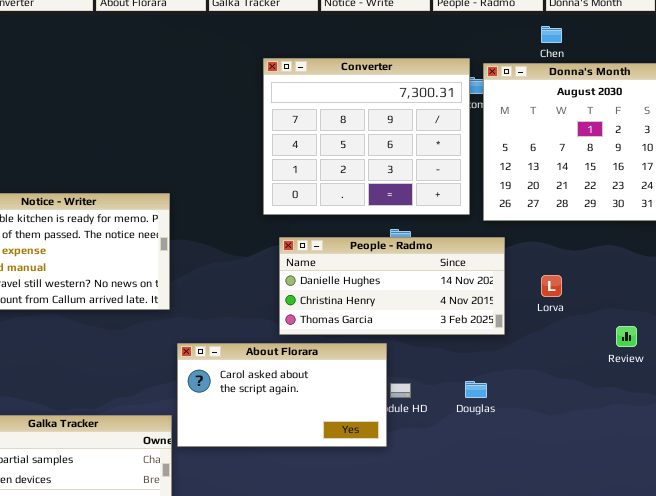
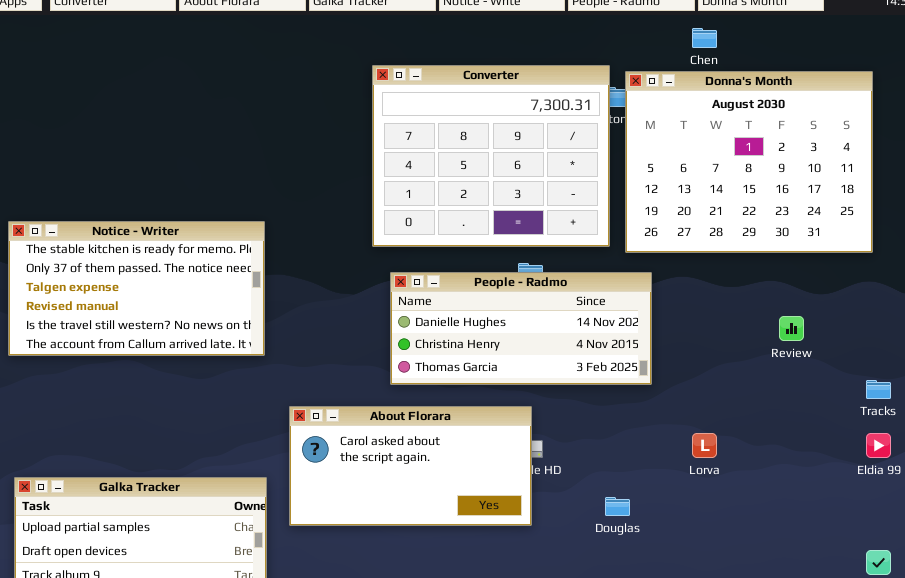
Lorva: [541,275,562,297] -> [692,433,717,458], moved
Review: [616,326,637,347] -> [779,316,804,341], moved
About Florara: [177,343,387,447] -> [289,406,532,526], moved
Douglas: [465,381,487,398] -> [605,497,630,516], moved

